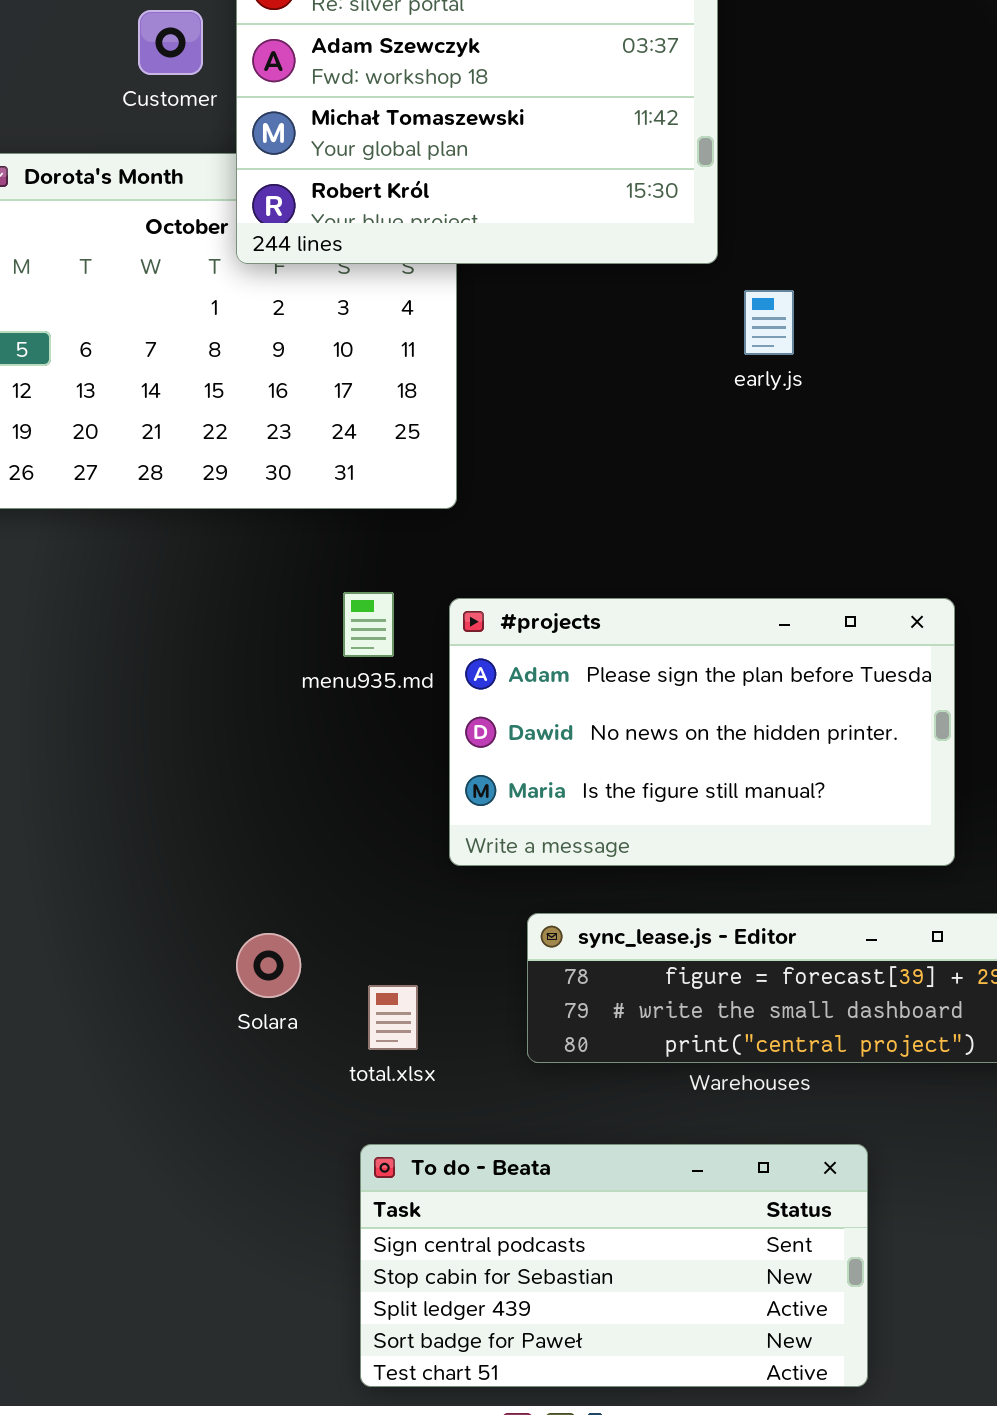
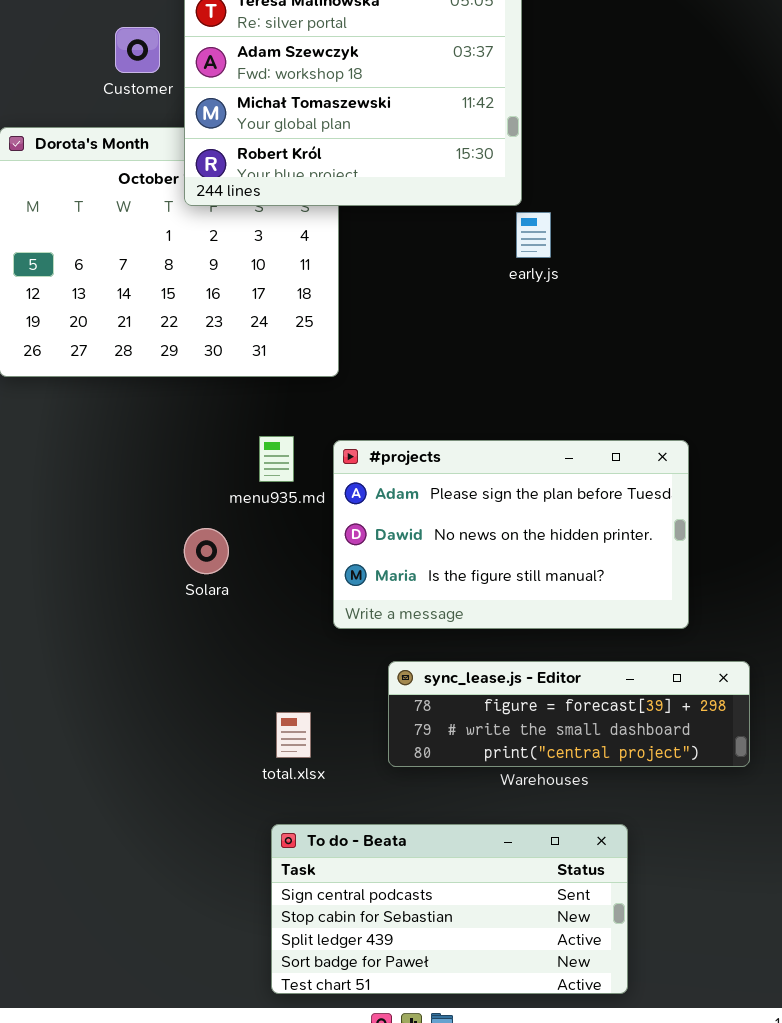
early.js: [744,290,794,355] -> [516,212,551,258], moved
Solara: [236,933,301,998] -> [184,528,229,574], moved

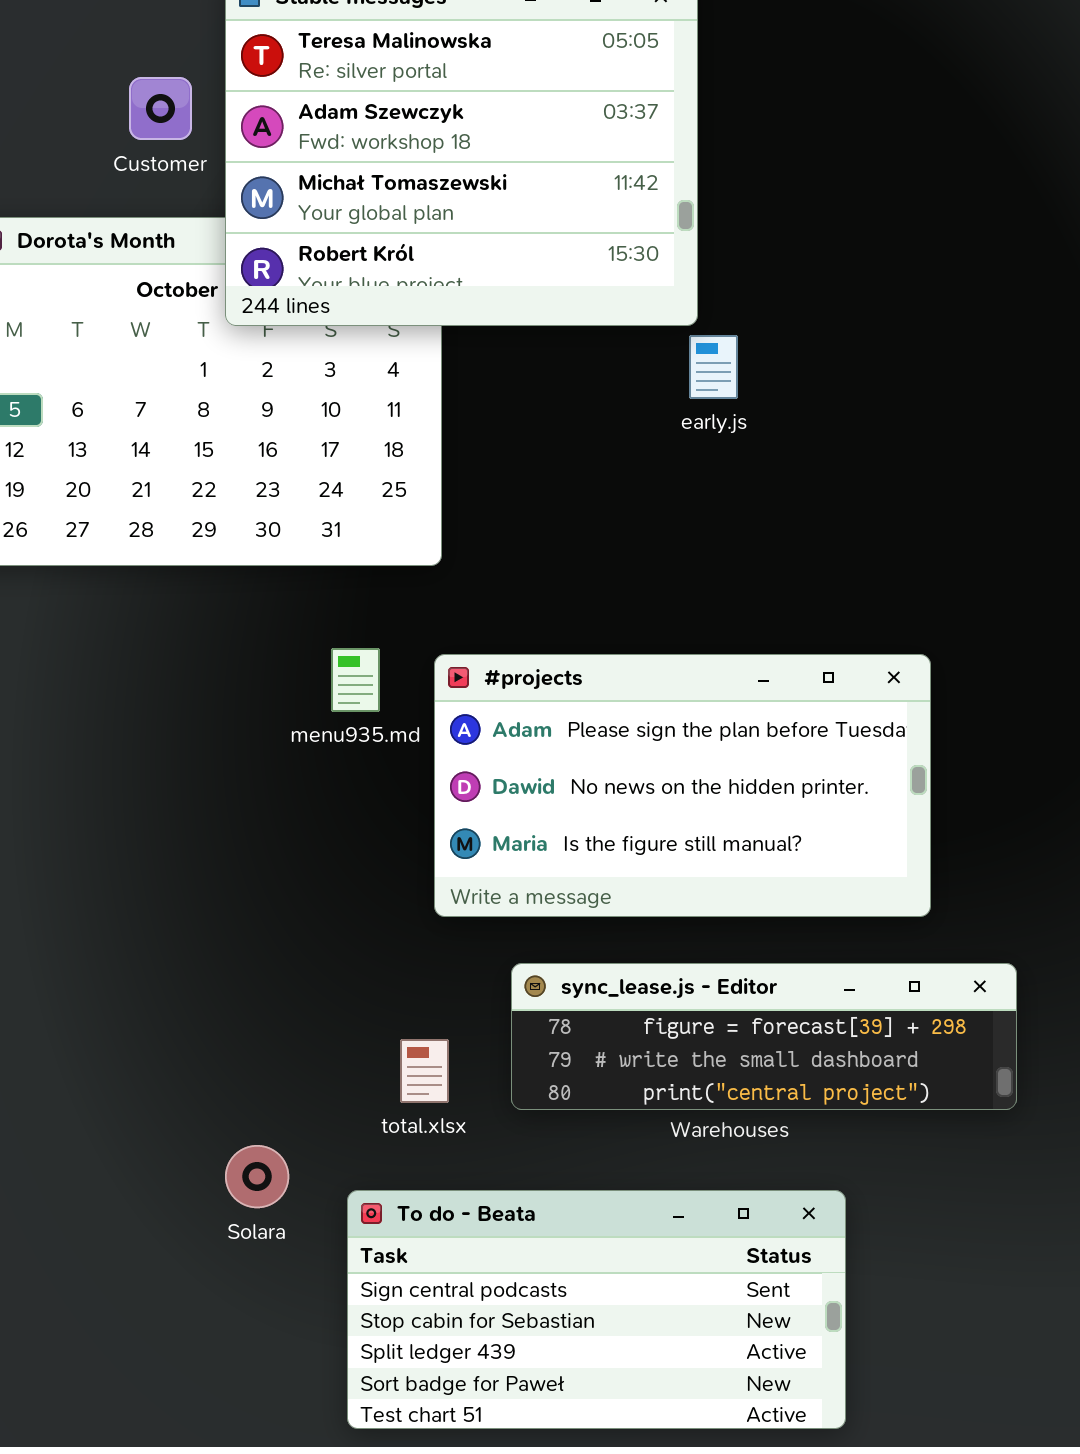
Solara: [184,528,229,574] -> [225,1145,289,1208], moved
total.xlsx: [276,712,311,758] -> [400,1039,449,1103], moved

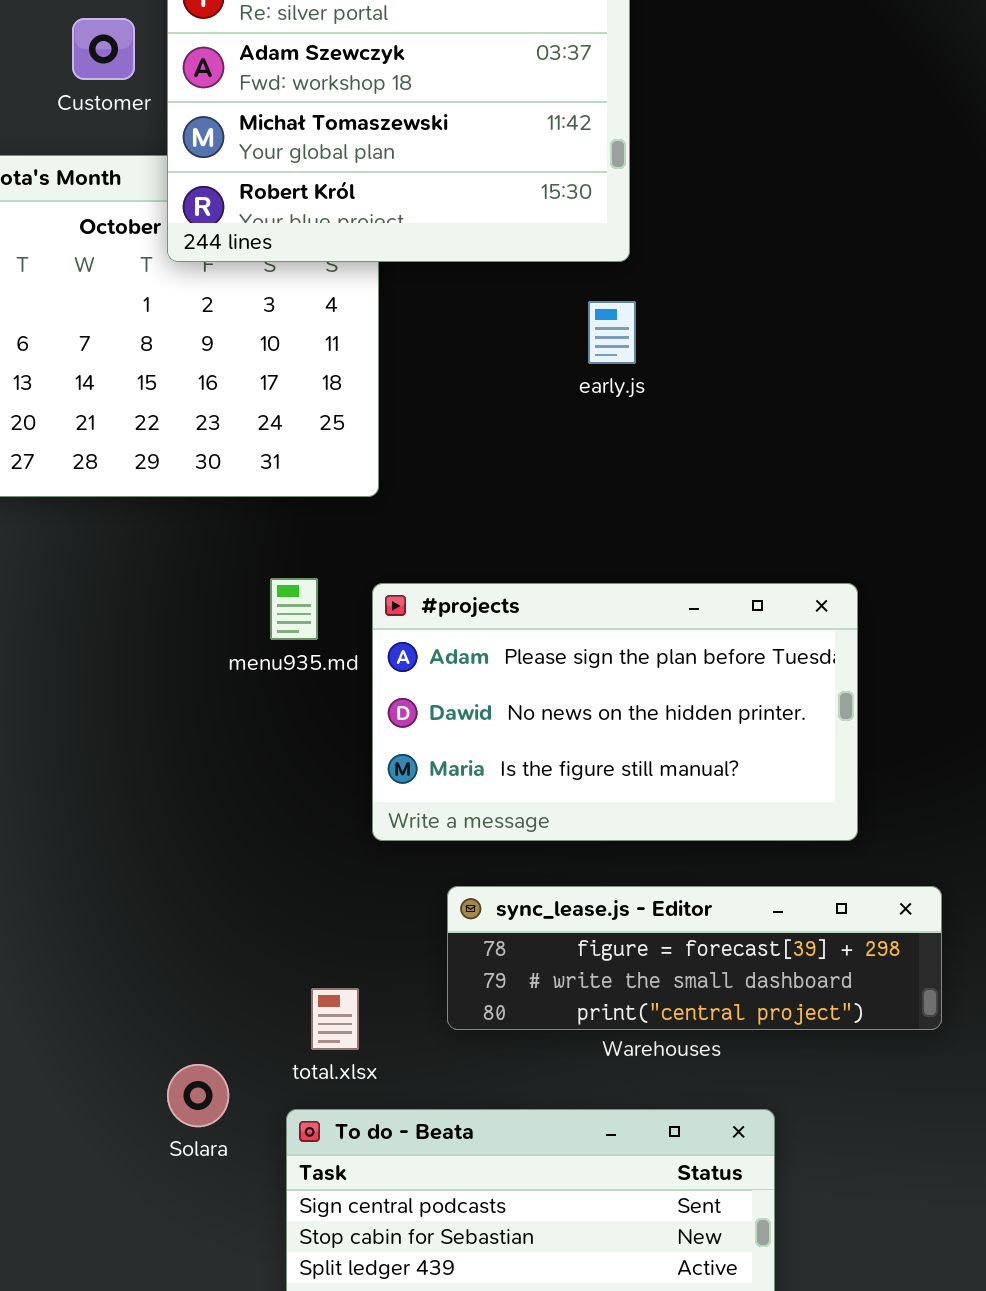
early.js: [689,335,738,399] -> [588,301,636,364], moved
total.xlsx: [400,1039,449,1103] -> [311,988,359,1050], moved

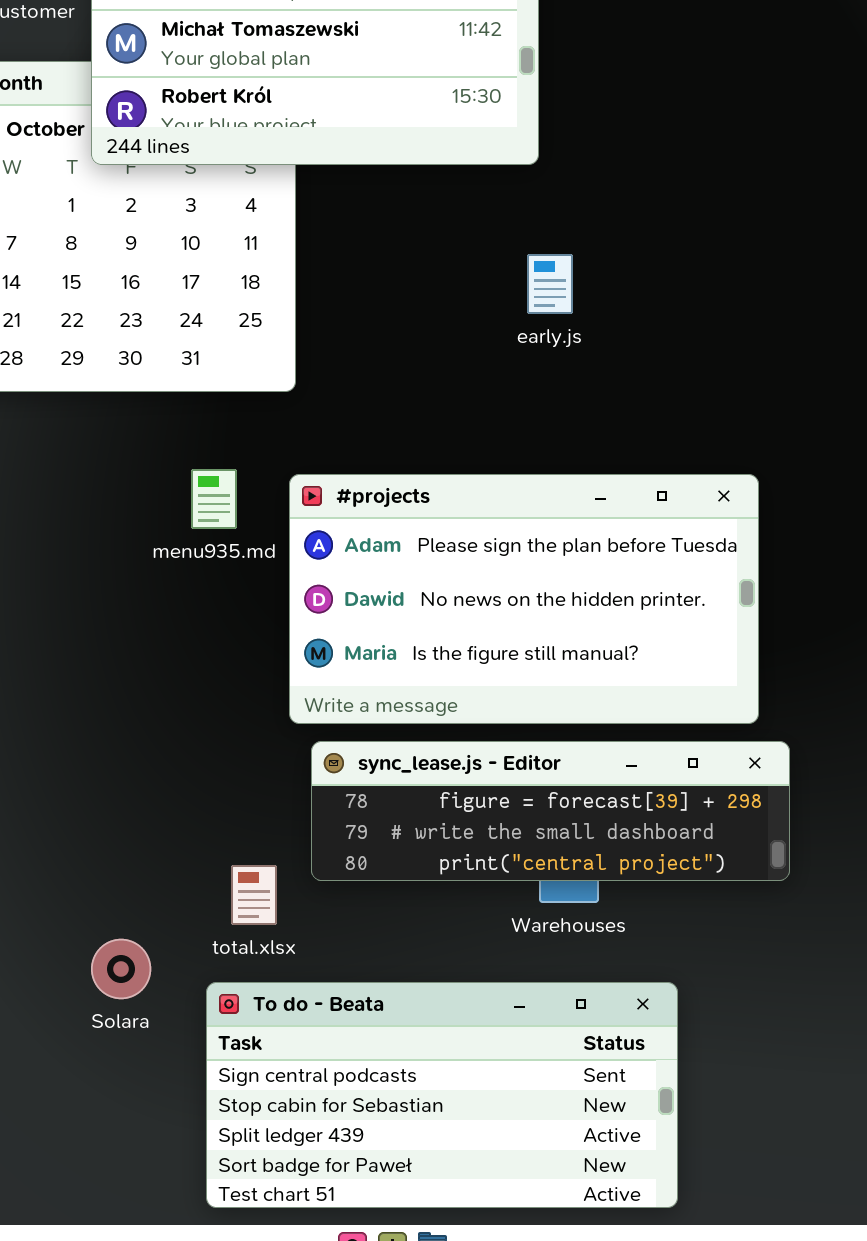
early.js: [588,301,636,364] -> [527,254,573,314], moved
sync_lease.js - Editor: [447,886,942,1030] -> [311,741,790,881], moved

